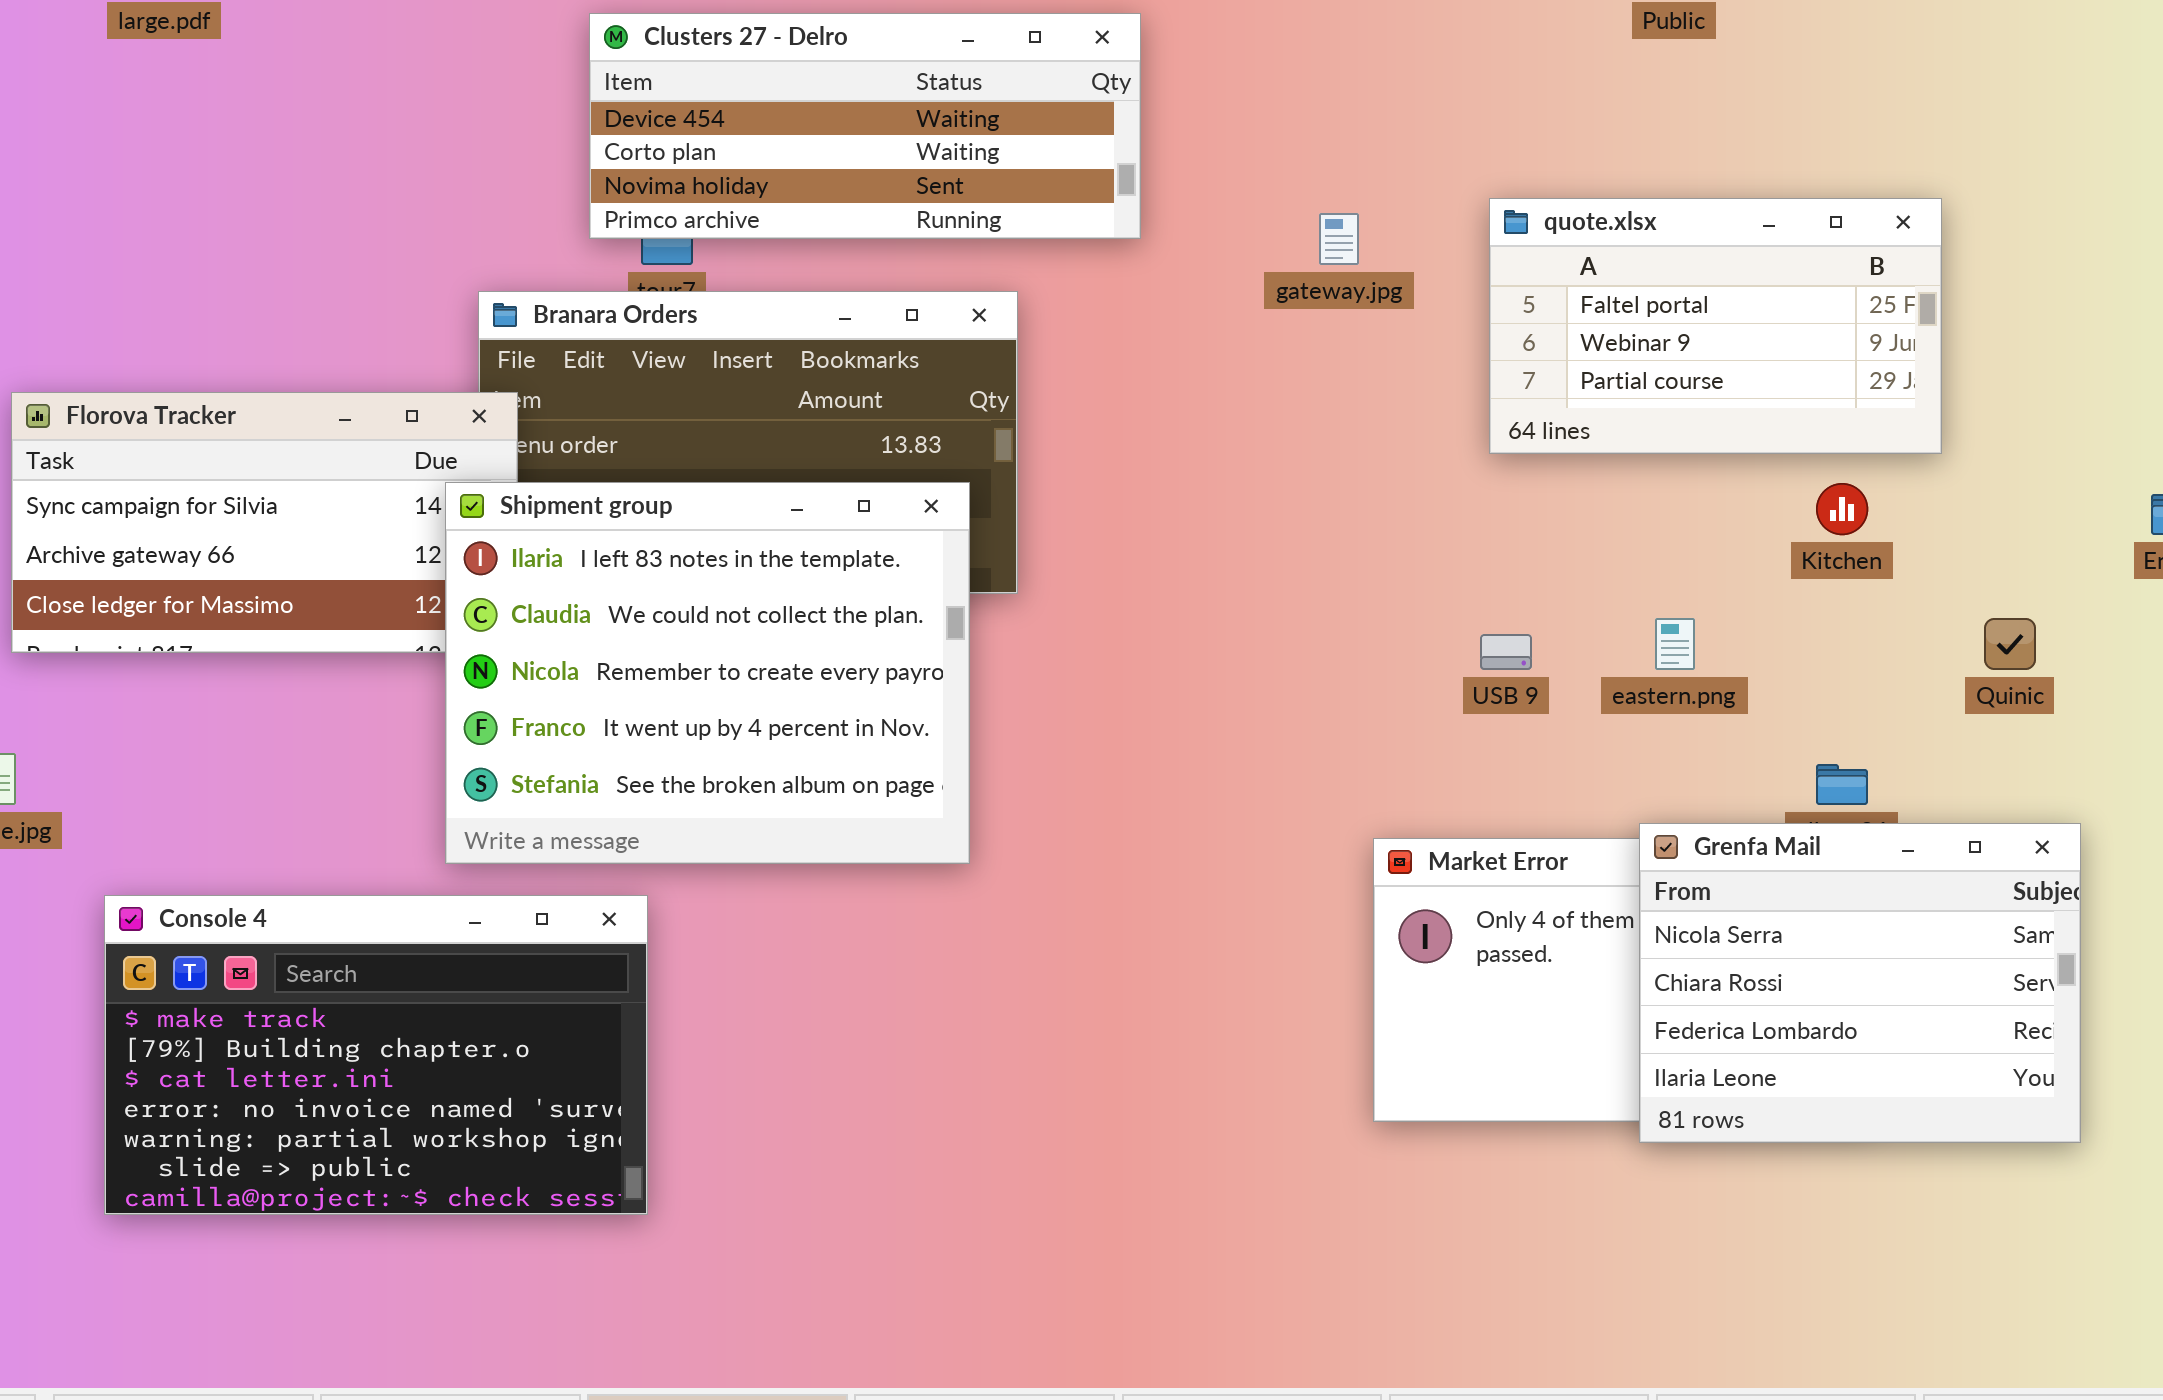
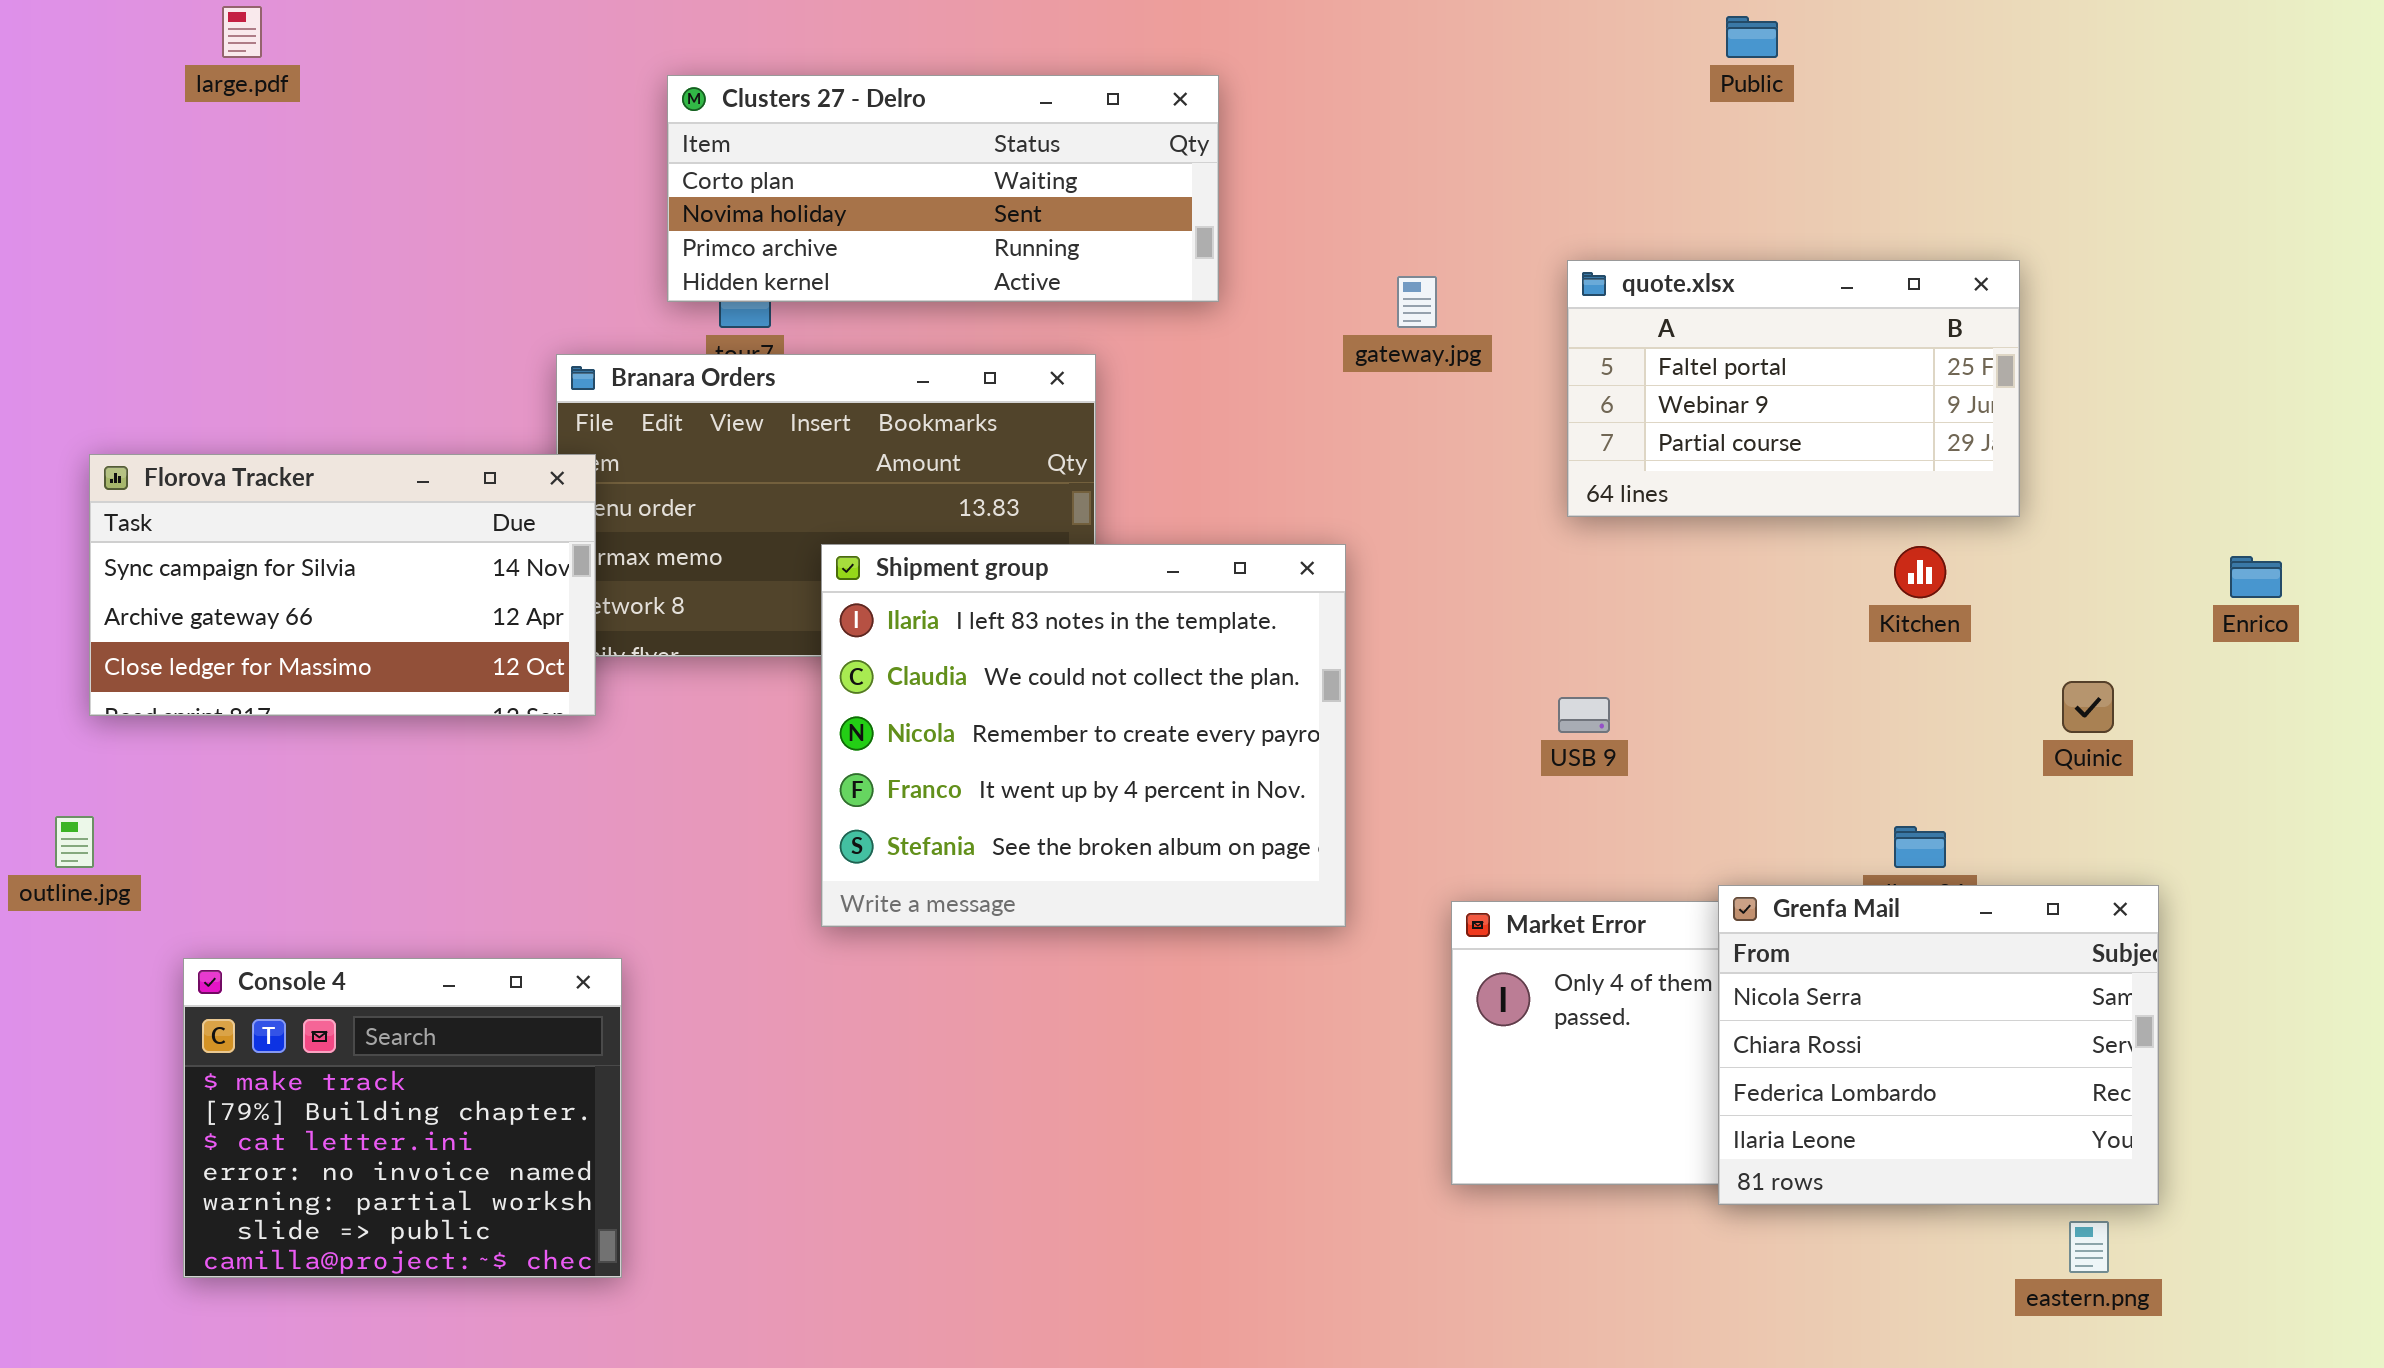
Clusters 27 - Delro: [589,13,1141,239] -> [667,75,1219,302], scrolled down 1 row
Shipment group: [445,482,970,864] -> [821,544,1346,927], moved
eastern.png: [1655,618,1695,670] -> [2069,1221,2109,1273], moved
Console 4: [104,895,648,1215] -> [183,958,622,1278], resized

